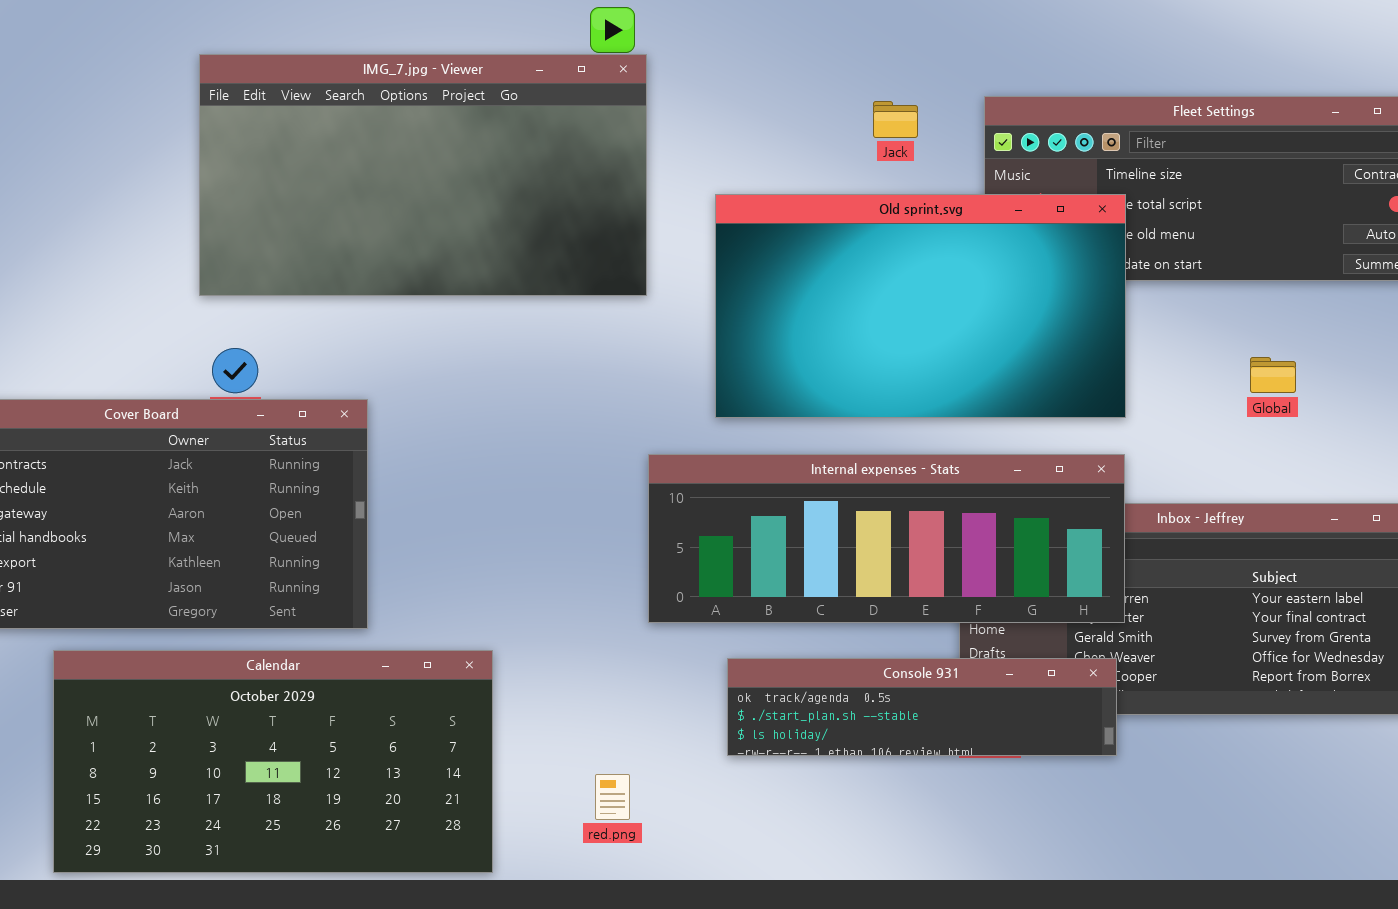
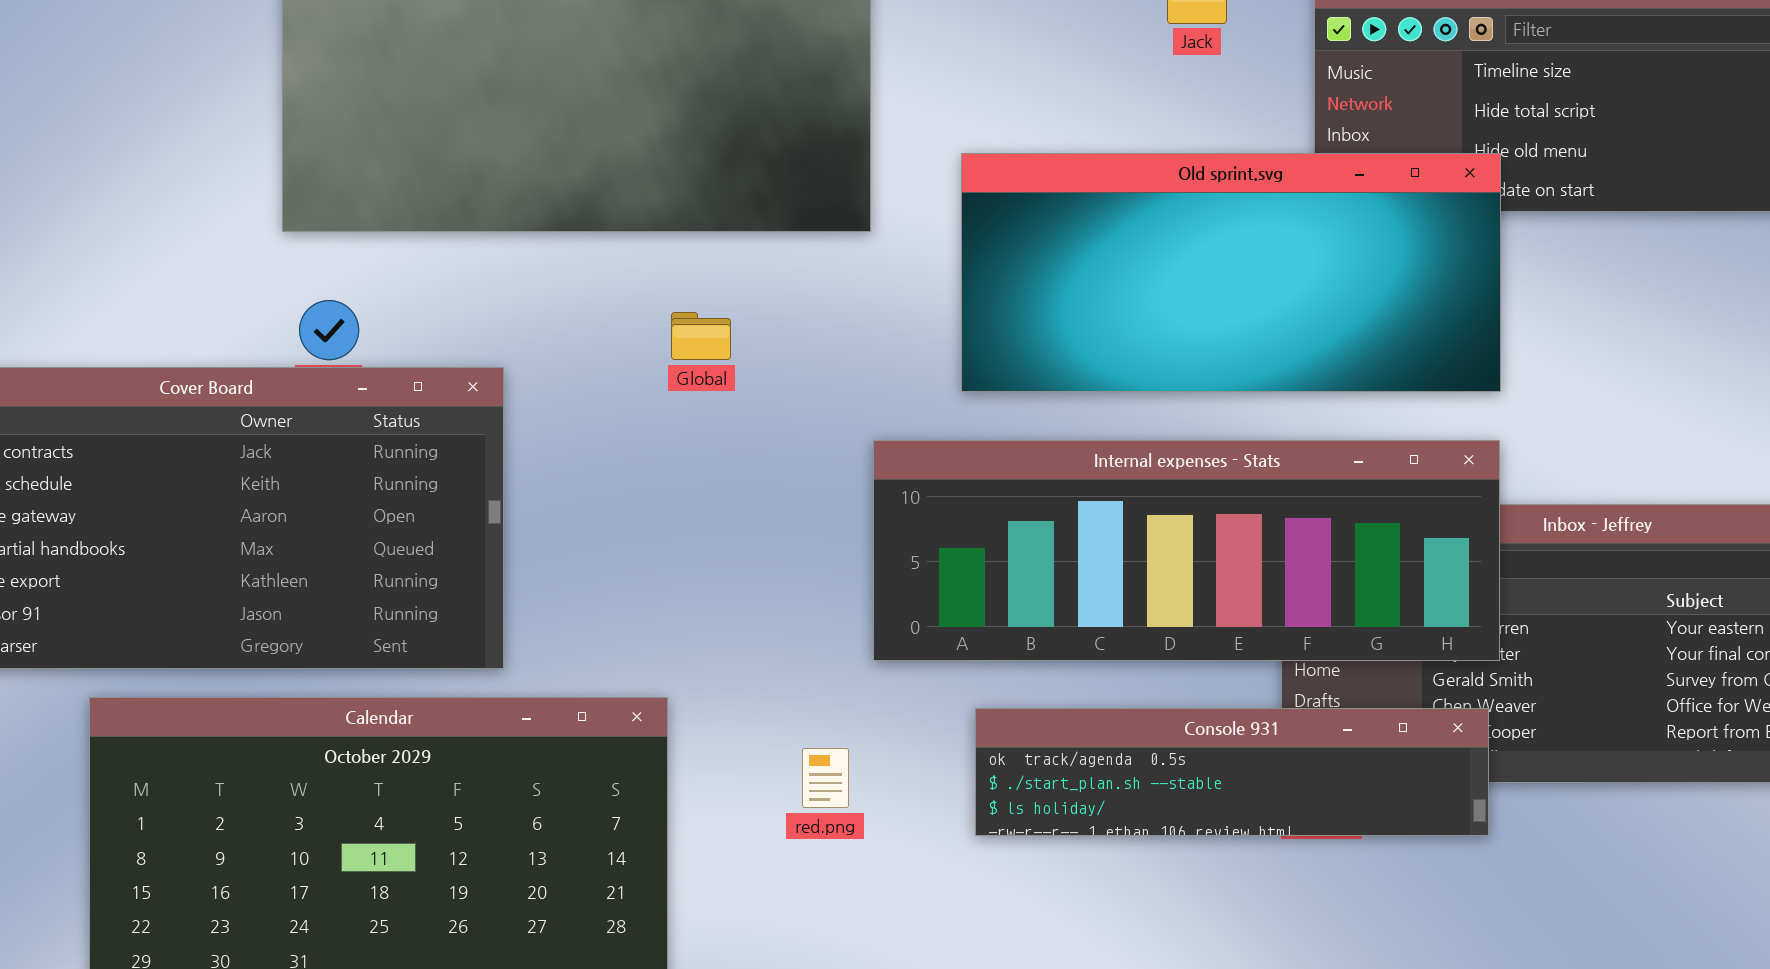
Old sprint.svg: [715,194,1126,418] -> [961,153,1501,392], resized
Global: [1250,357,1296,393] -> [671,312,731,360], moved
red.png: [595,774,630,820] -> [802,748,849,808], moved

